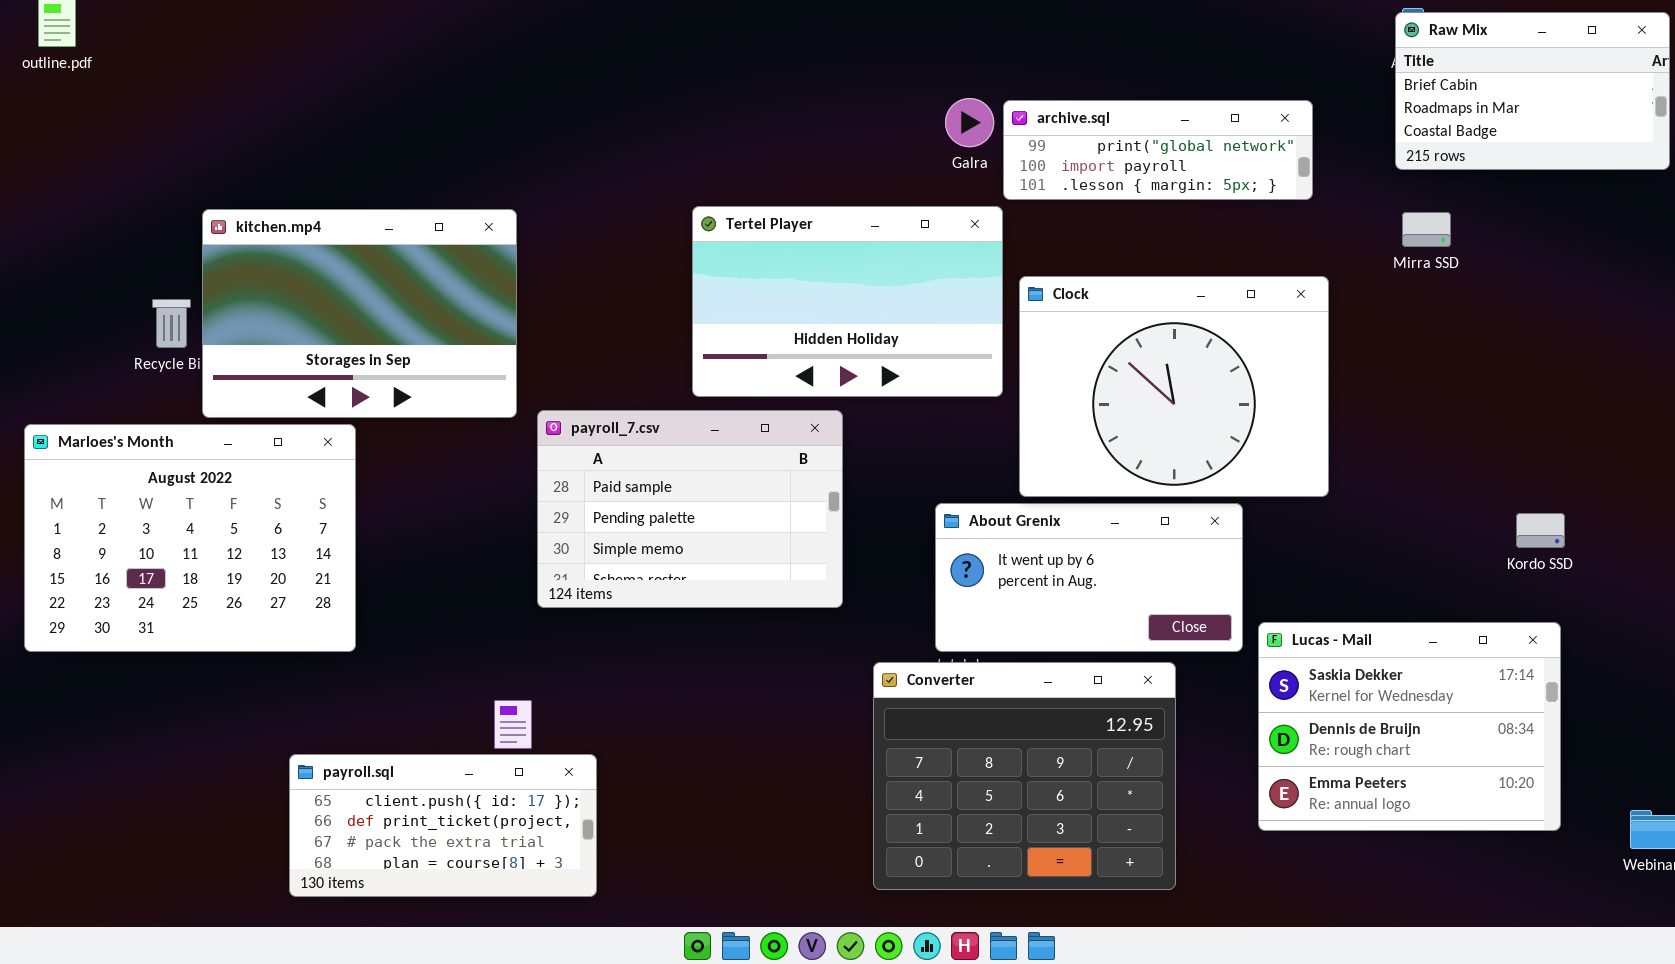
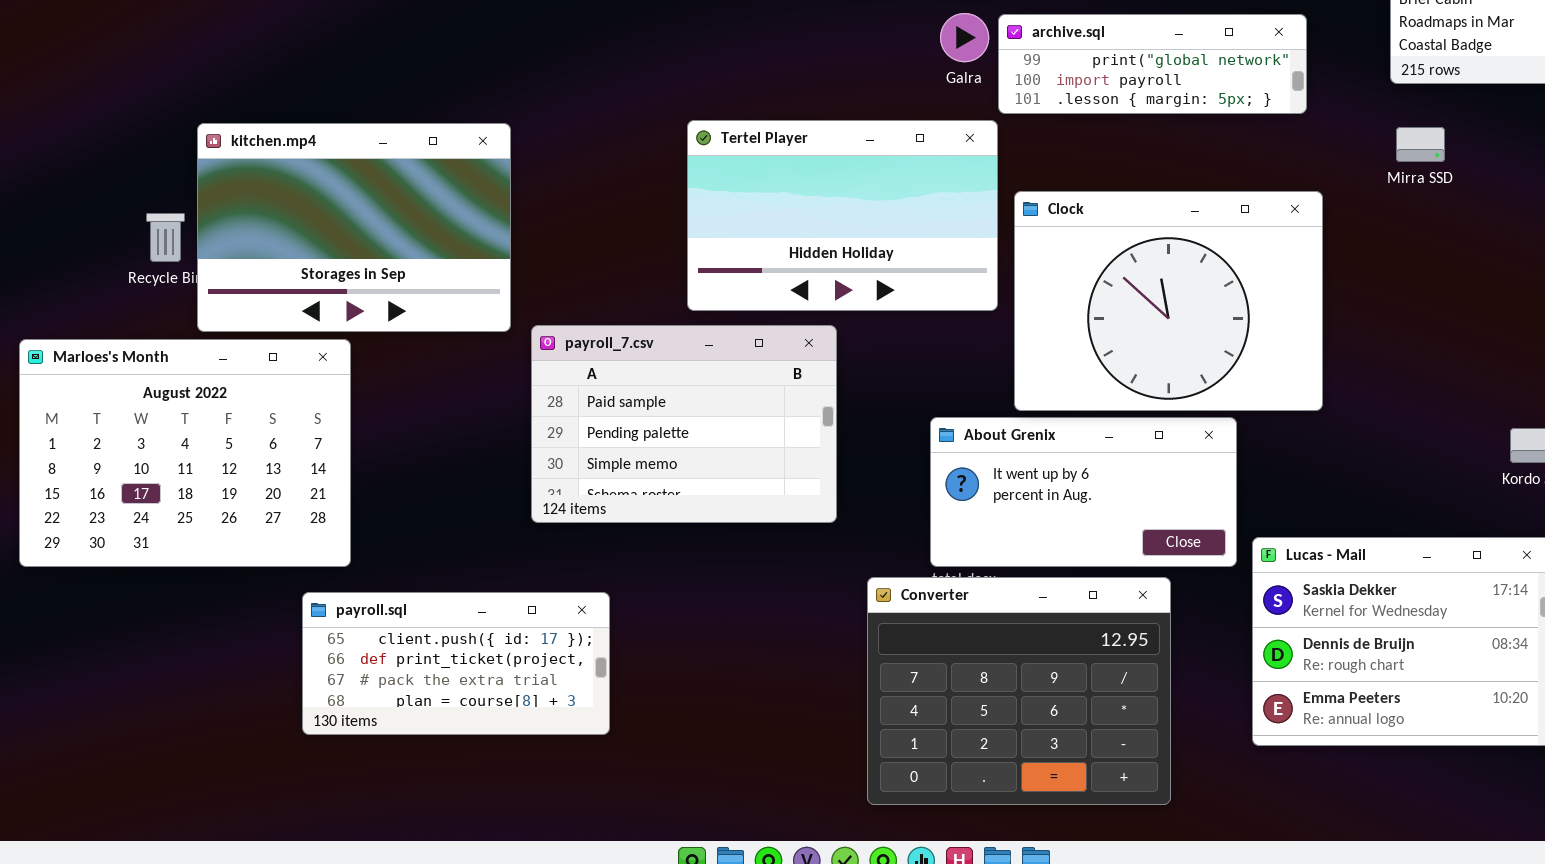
payroll.sql: [289,754,597,897] -> [302,592,610,735], moved

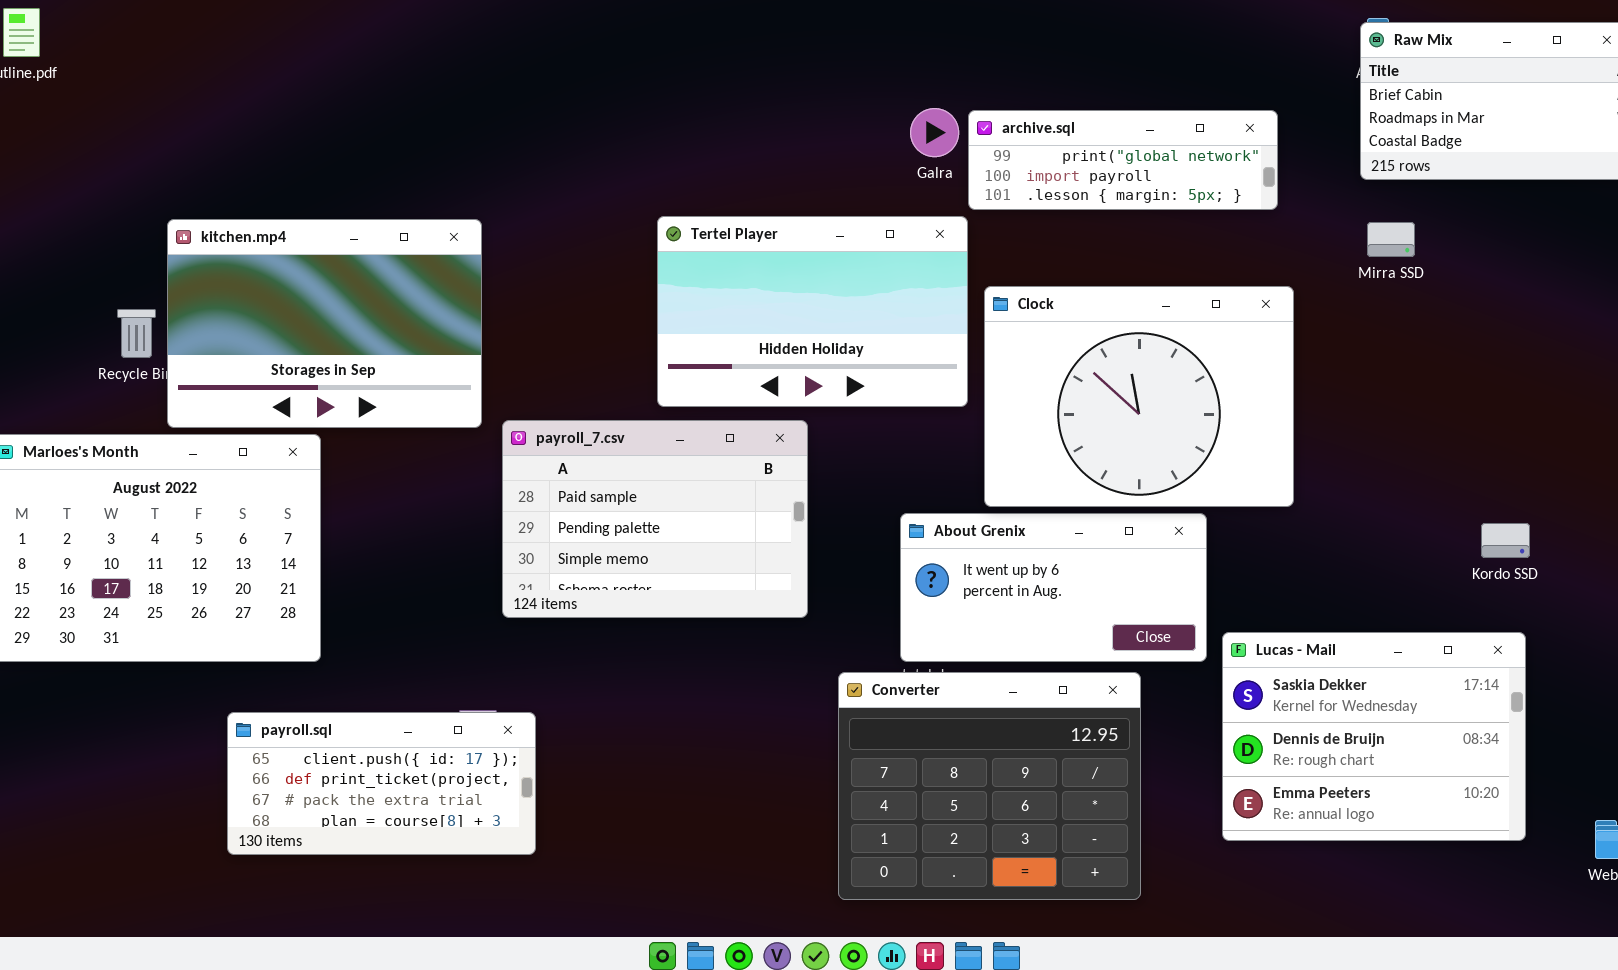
payroll.sql: [302,592,610,735] -> [227,712,536,855], moved

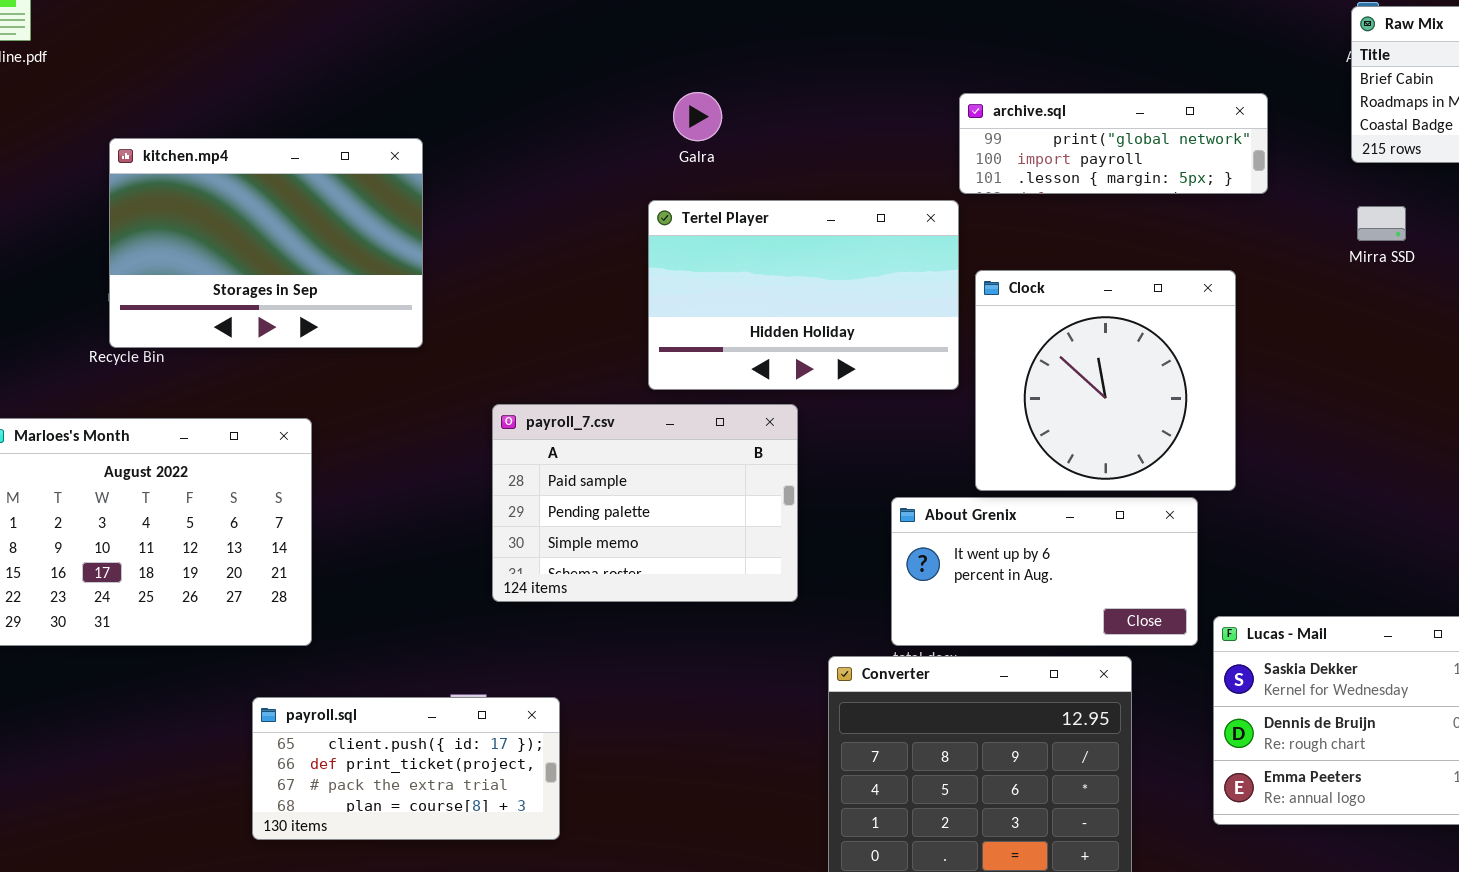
Galra: [910,108,959,157] -> [673,92,722,141], moved
kitchen.mp4: [167,219,482,428] -> [109,138,423,348], moved
Clock: [984,286,1294,507] -> [975,270,1236,491], resized
payroll.sql: [227,712,536,855] -> [252,697,560,840], moved

